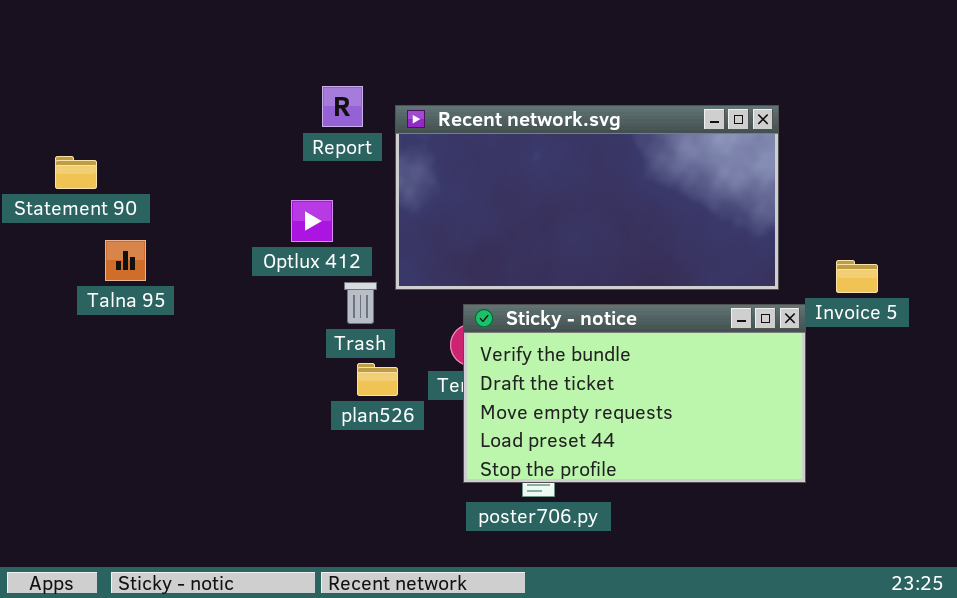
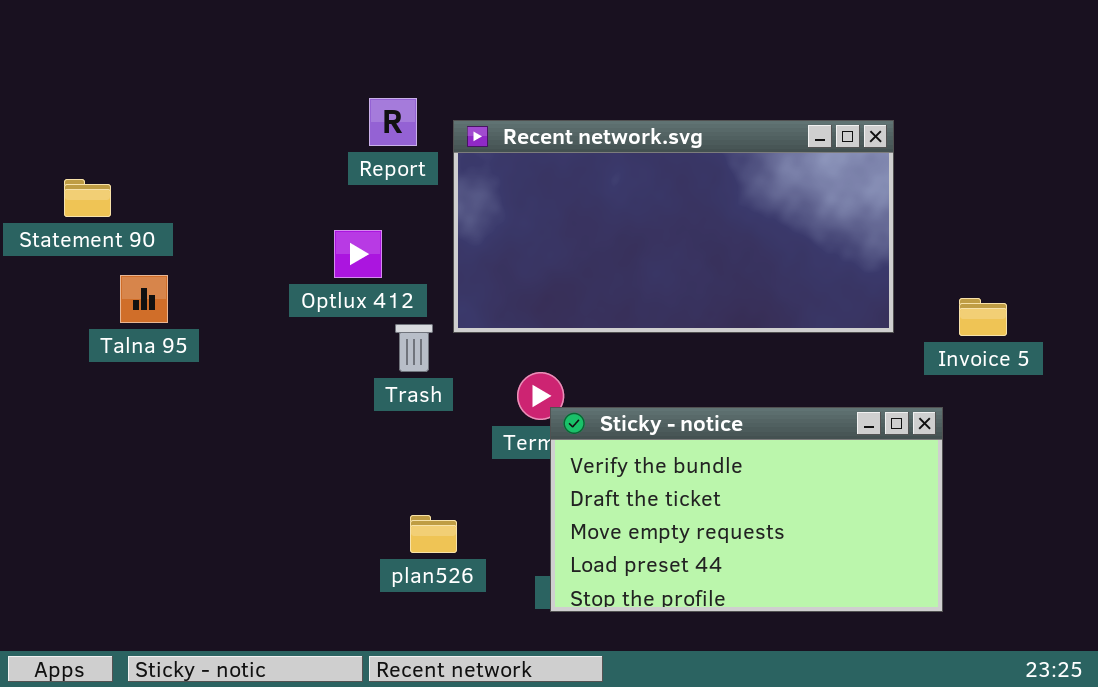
Sticky - notice: [463,304,806,483] -> [550,407,943,612], moved
plan526: [357,363,398,396] -> [410,515,457,553], moved

